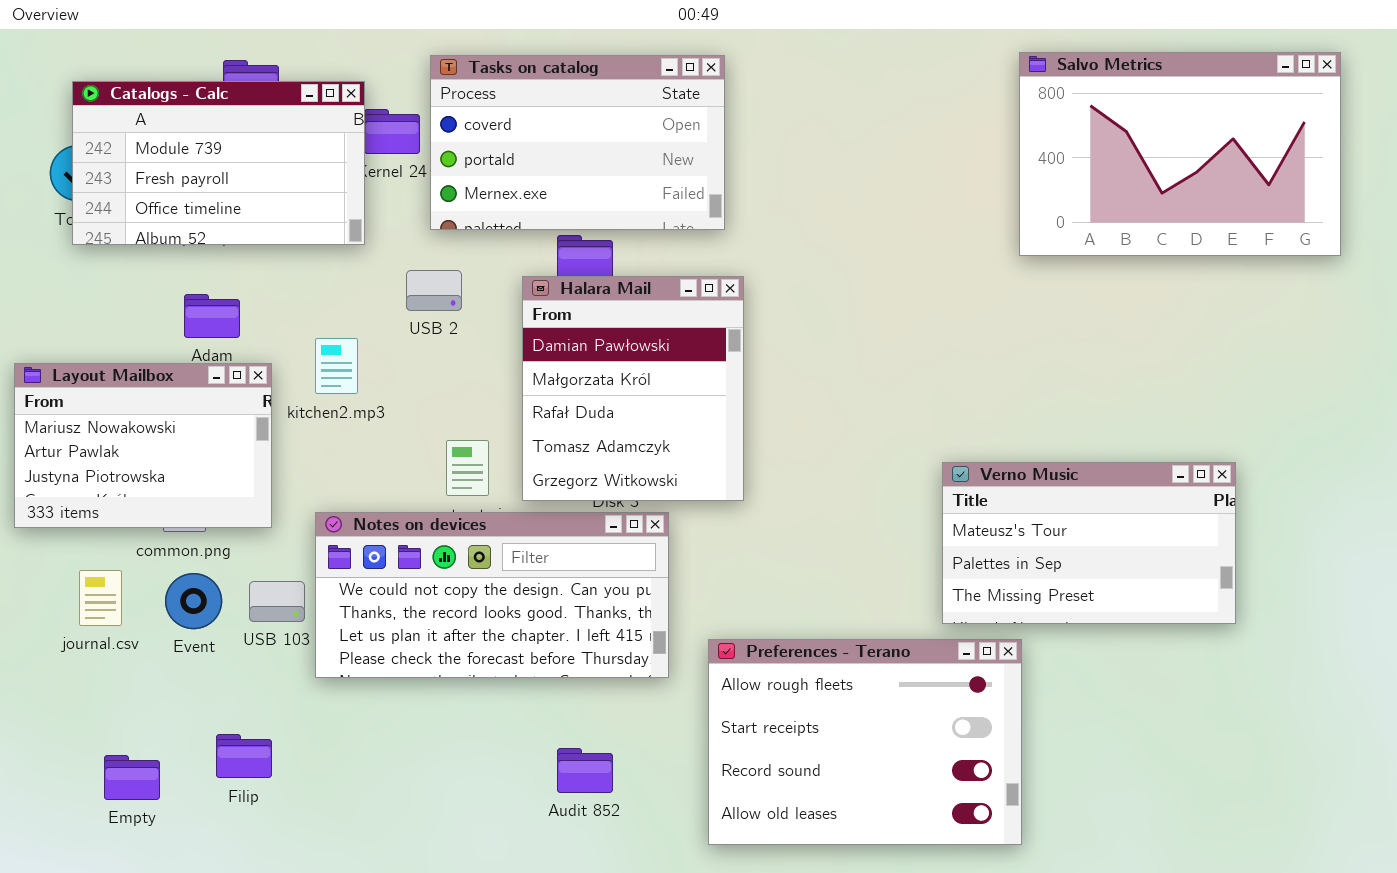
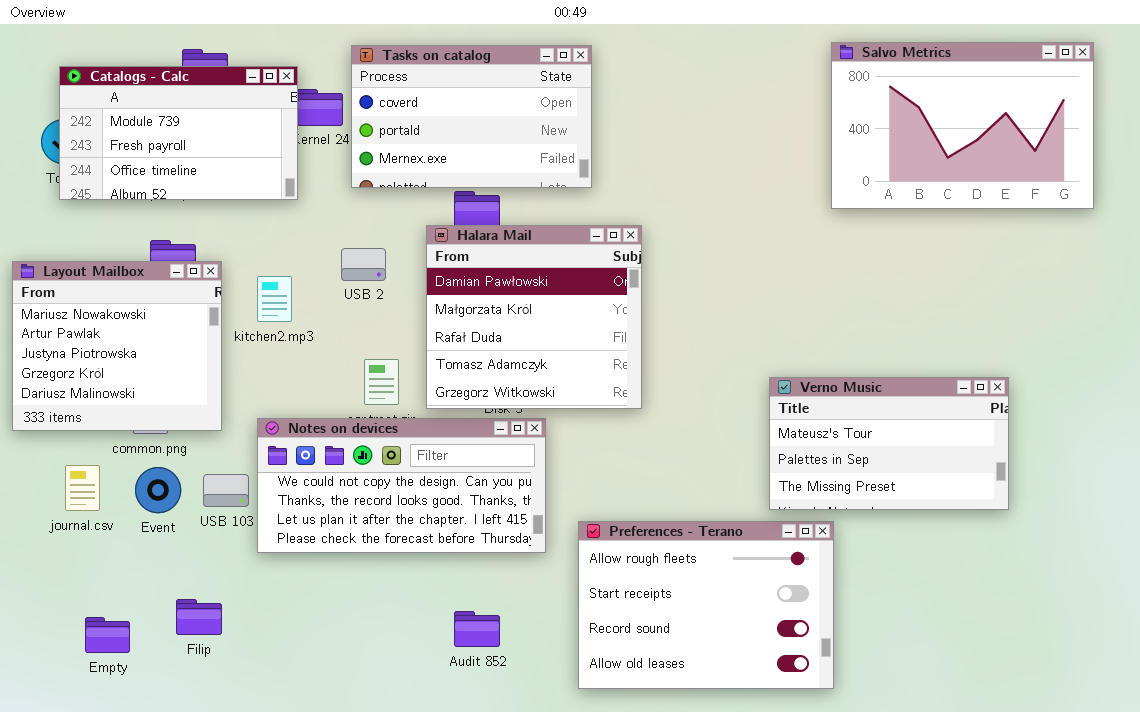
USB 2: [406,270,462,311] -> [341,248,386,281], moved
Halara Mail: [522,276,744,501] -> [426,225,642,409], resized
Layout Mailbox: [14,363,272,528] -> [12,261,222,431], resized

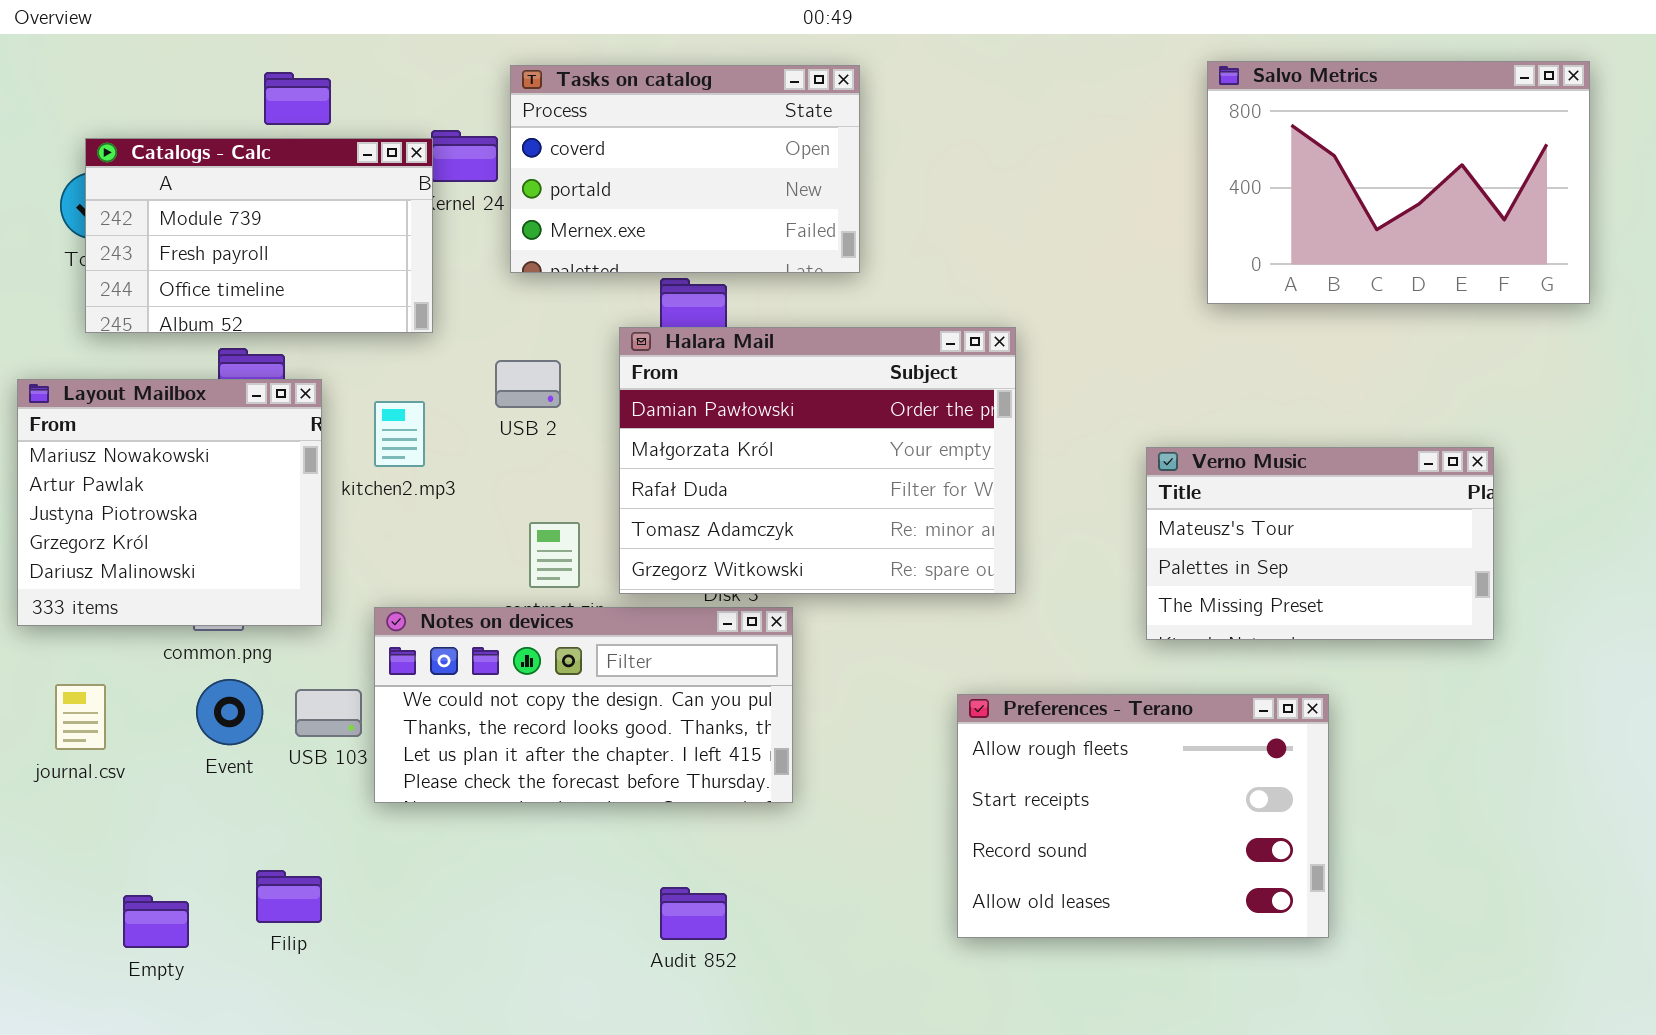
Catalogs - Calc: [59,66,298,200] -> [85,138,433,333], moved
Halara Mail: [426,225,642,409] -> [619,327,1016,594], resized
Verno Music: [769,377,1009,510] -> [1146,447,1494,640], moved
journal.csv: [65,465,100,511] -> [55,684,106,750], moved
Preferences - Terano: [578,521,834,689] -> [957,694,1329,938], moved

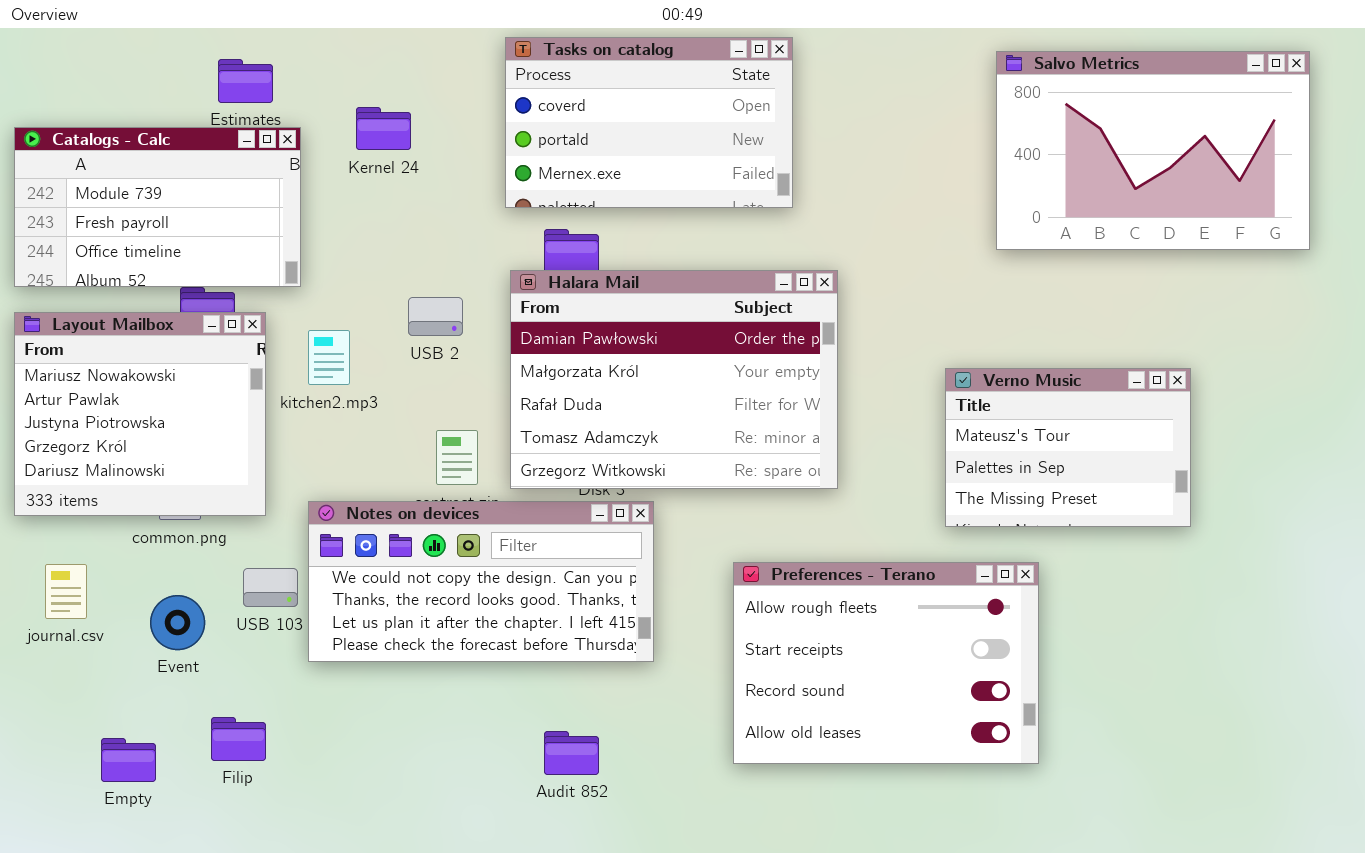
Tasks on catalog: [510,65,860,273] -> [505,37,793,208], moved
Catalogs - Calc: [85,138,433,333] -> [14,127,301,287], moved
Verno Music: [1146,447,1494,640] -> [945,368,1191,527], resized
Event: [196,679,263,745] -> [150,595,205,650], moved
Preferences - Terano: [957,694,1329,938] -> [733,562,1039,764], moved

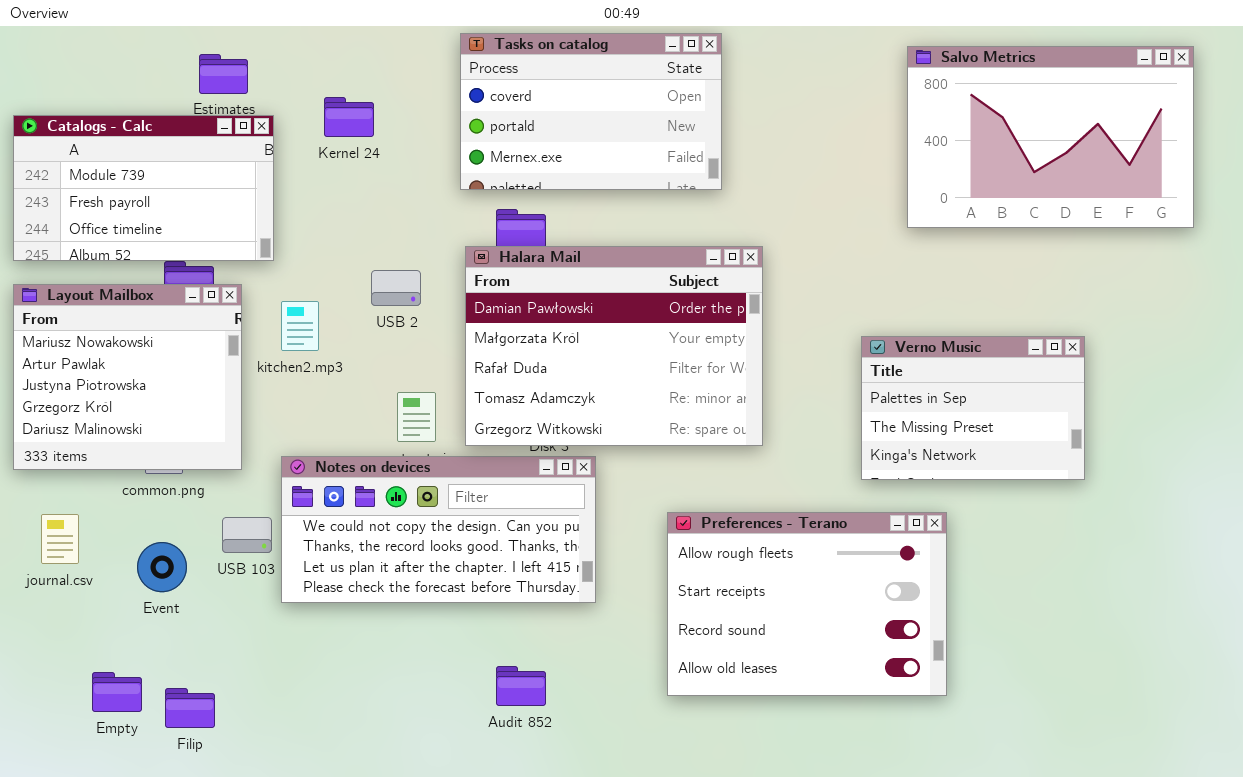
Verno Music: [945,368,1191,527] -> [861,336,1085,480], scrolled down 1 row
Filip: [211,717,266,761] -> [165,688,215,728], moved

